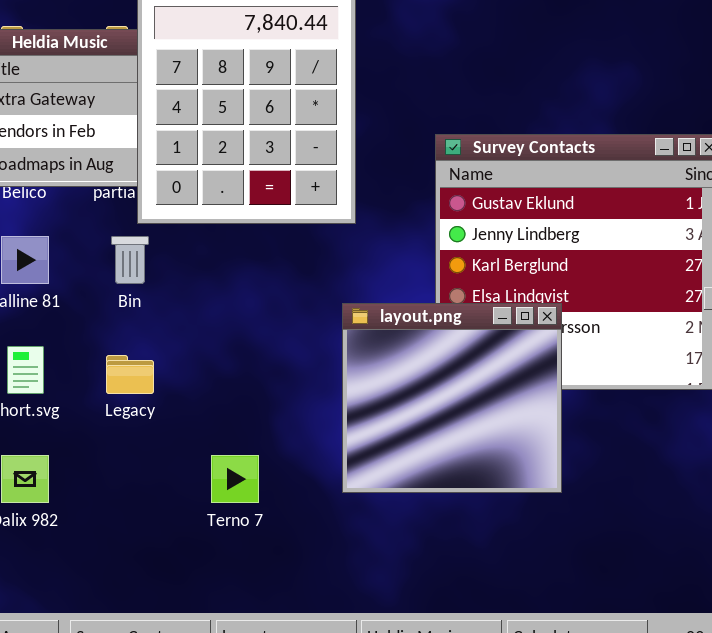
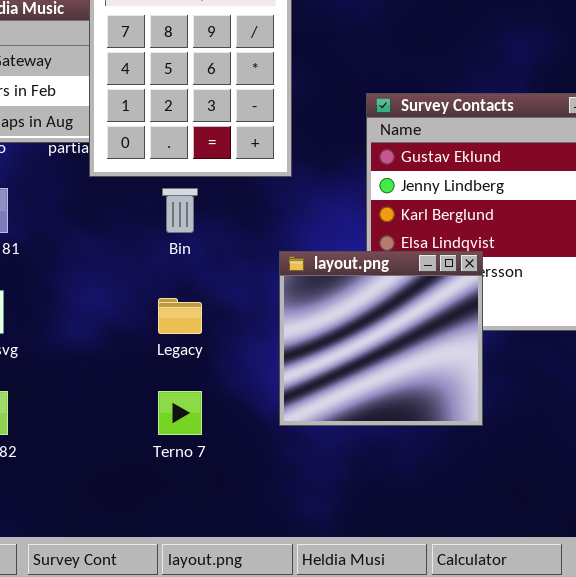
Bin: [111,236,149,284] -> [162,188,198,233], moved
Legacy: [106,355,154,394] -> [158,298,202,334], moved

